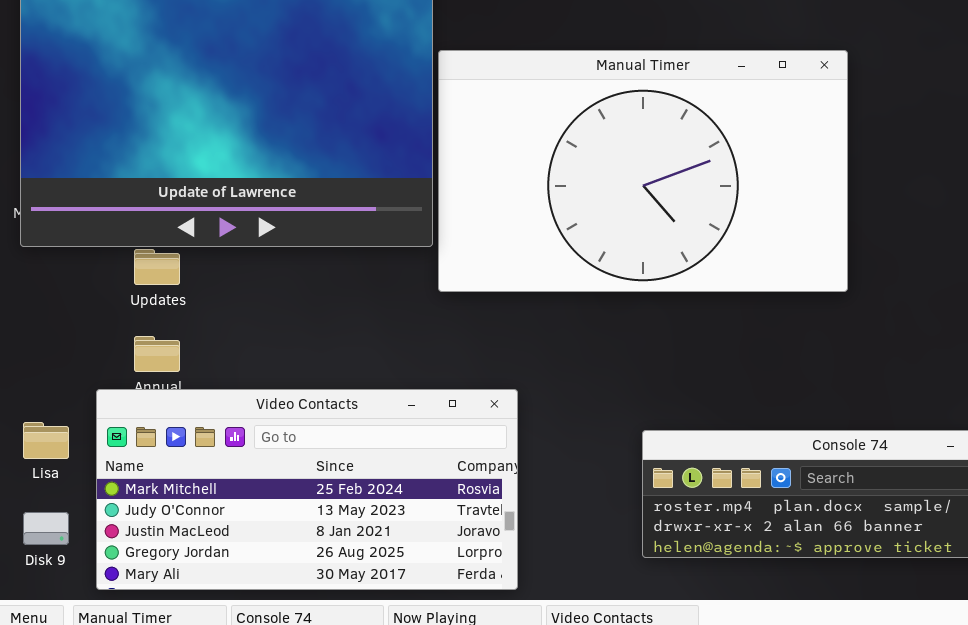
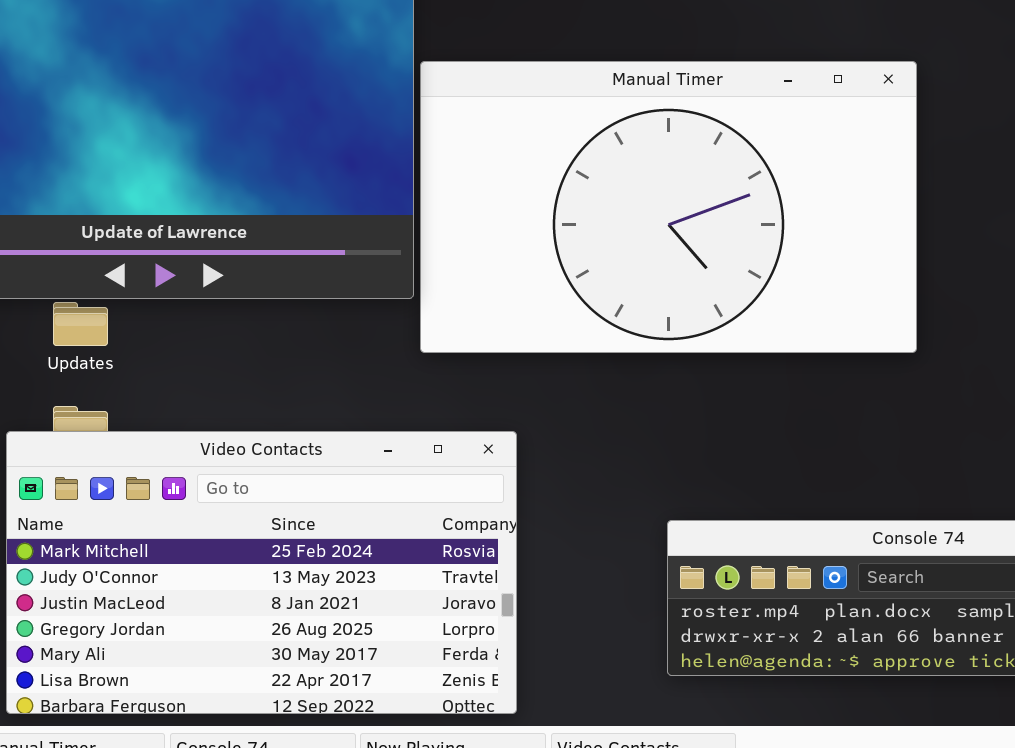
Video Contacts: [96,389,518,590] -> [6,431,517,714], resized

